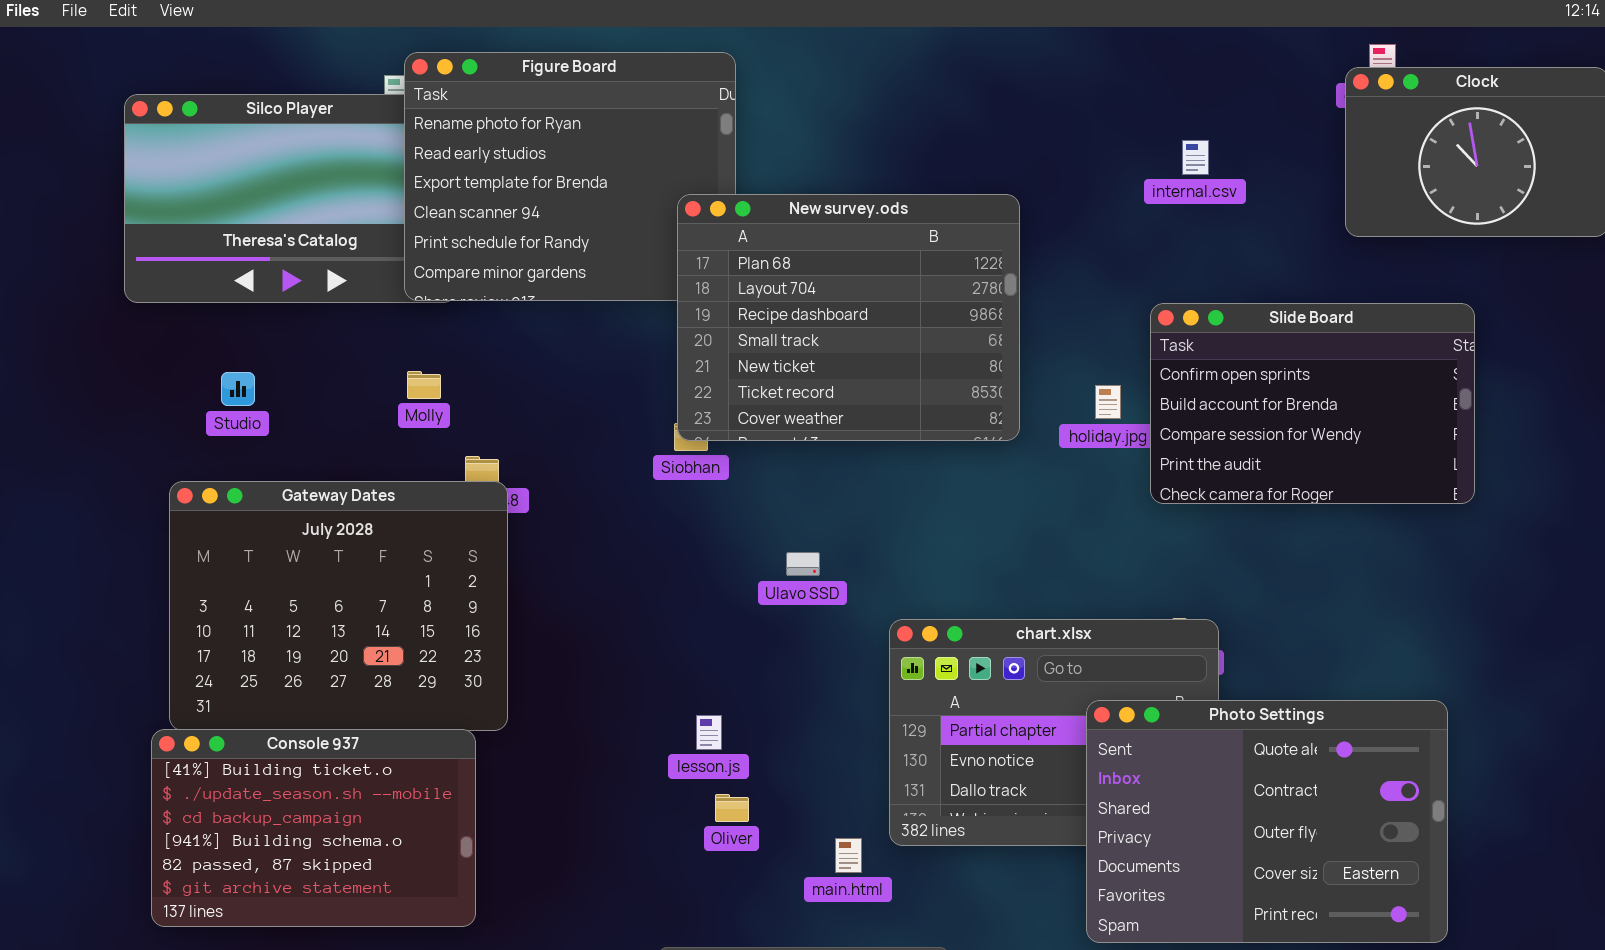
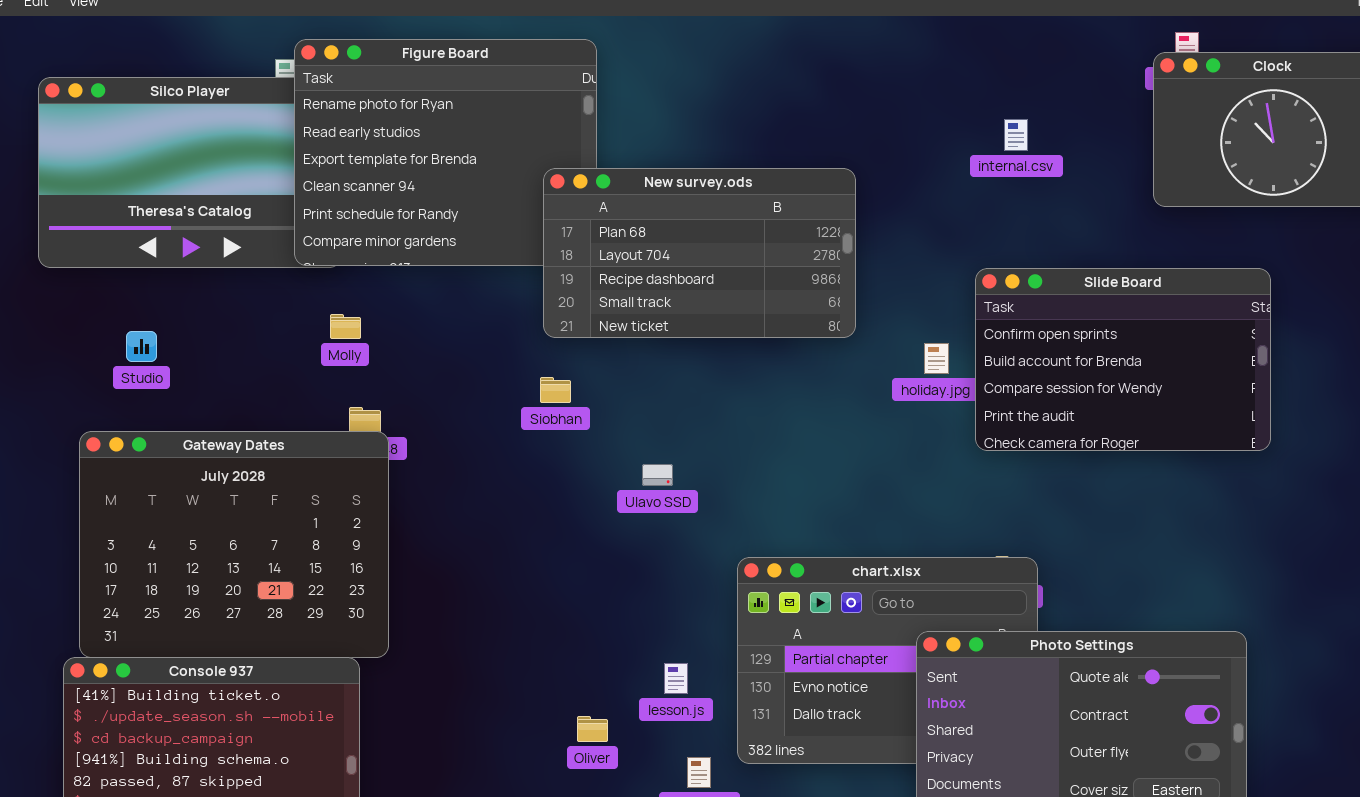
New survey.ods: [677,194,1020,441] -> [543,168,856,338], resized
Molly: [407,371,441,399] -> [330,314,361,339], moved
Ulavo SSD: [786,552,820,576] -> [642,464,673,486], moved
lesson.js: [696,715,722,750] -> [664,663,688,694], moved

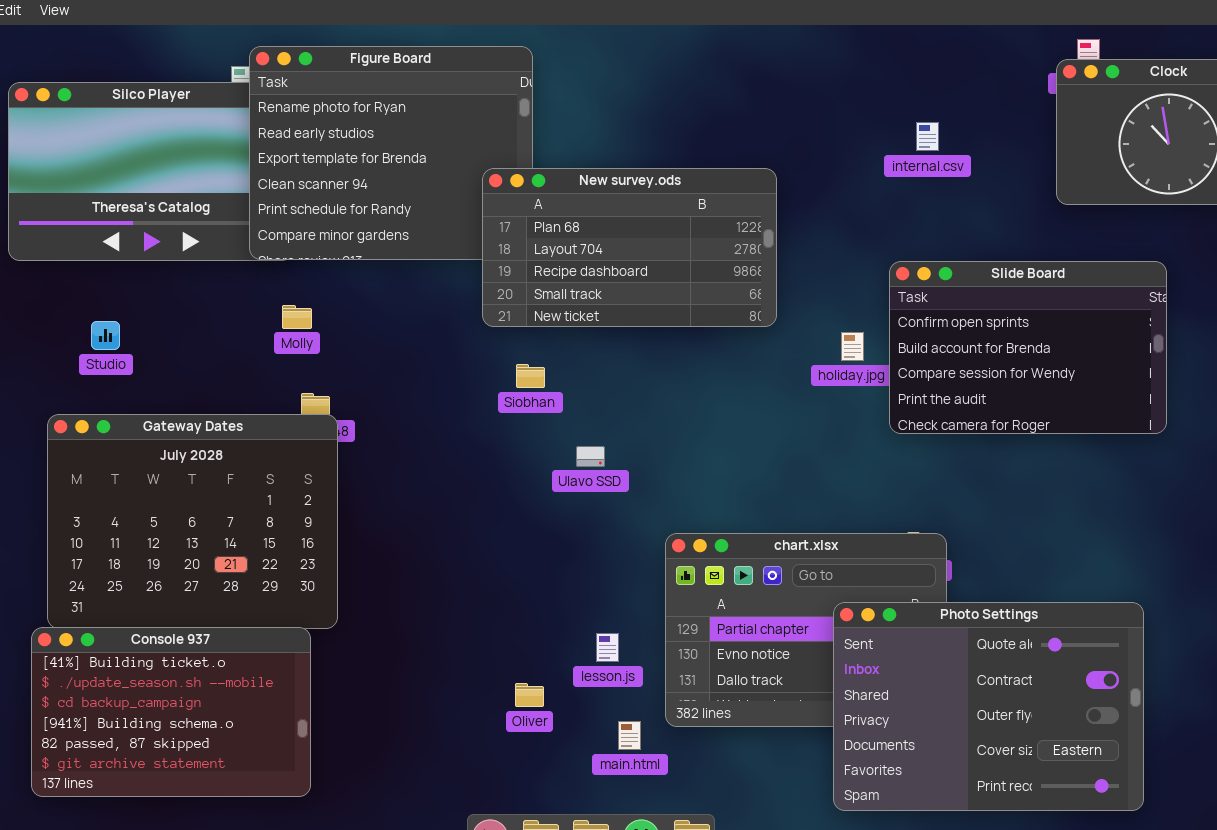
Siobhan: [540,377,571,403] -> [516,364,545,388], moved

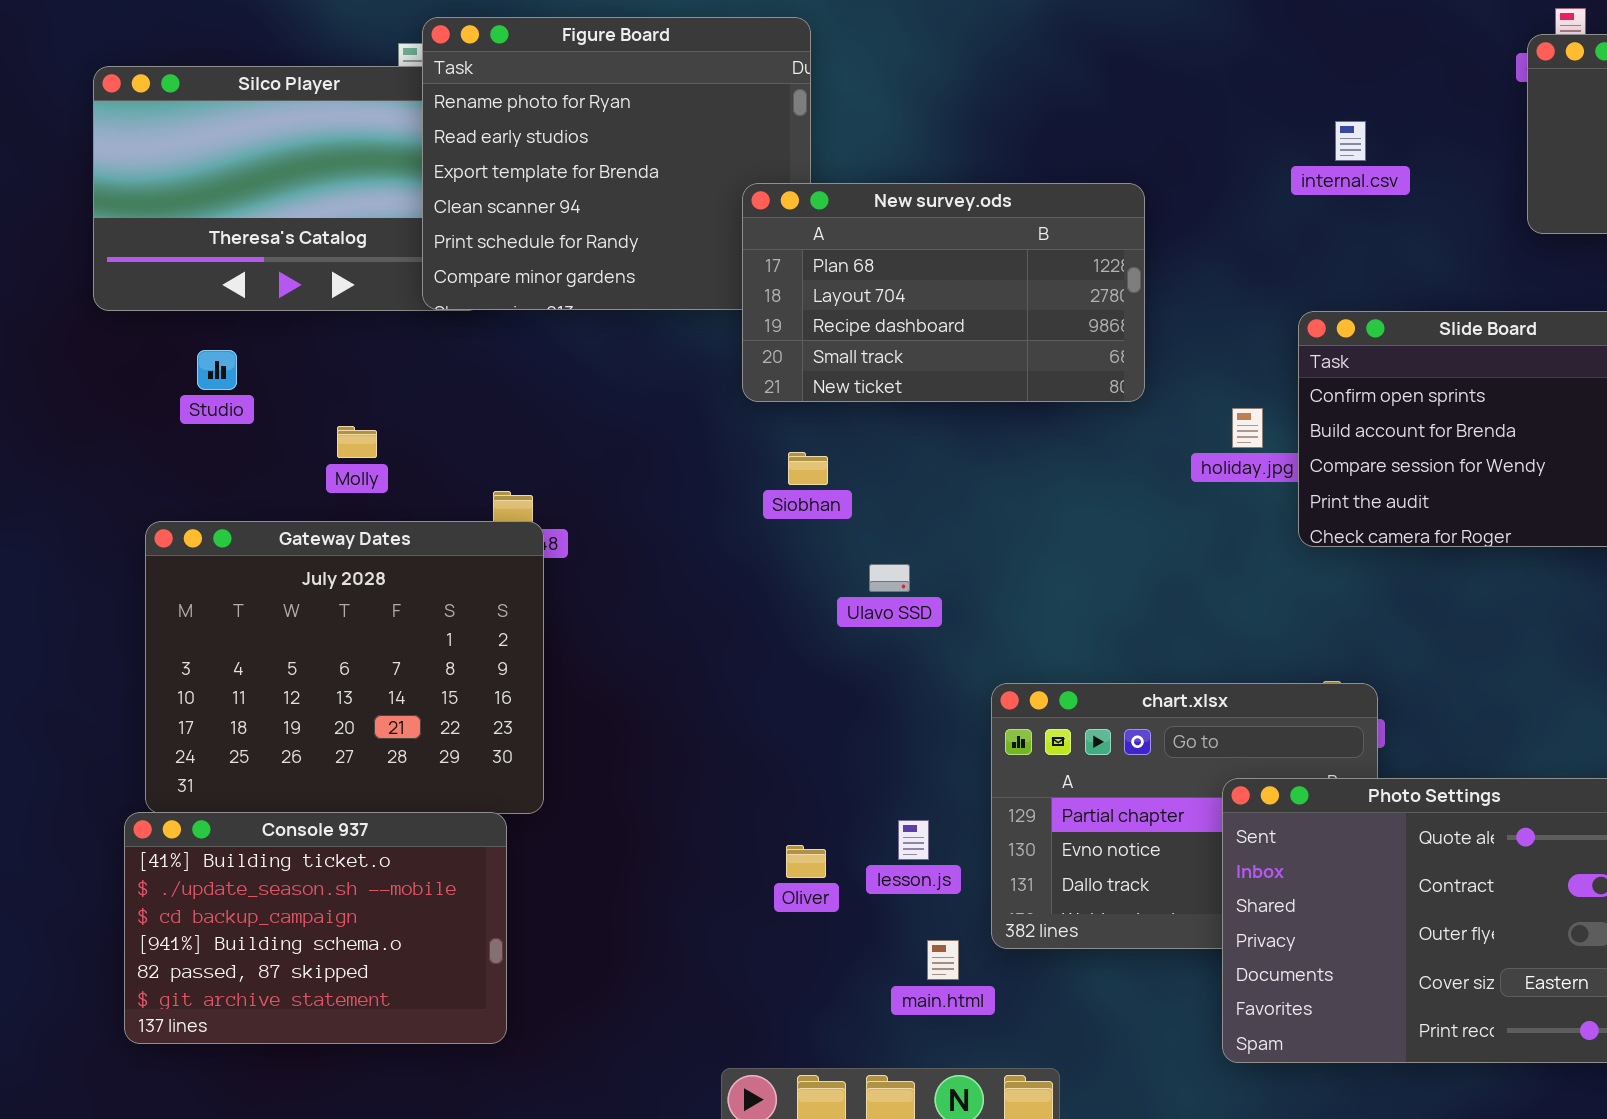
Molly: [282,305,312,329] -> [337,426,377,458], moved
Studio: [91,321,120,350] -> [197,350,237,390], moved
Oliver: [515,683,544,707] -> [786,845,826,878], moved

